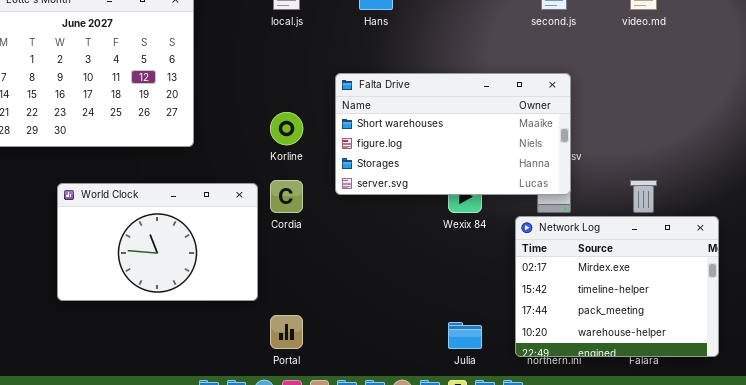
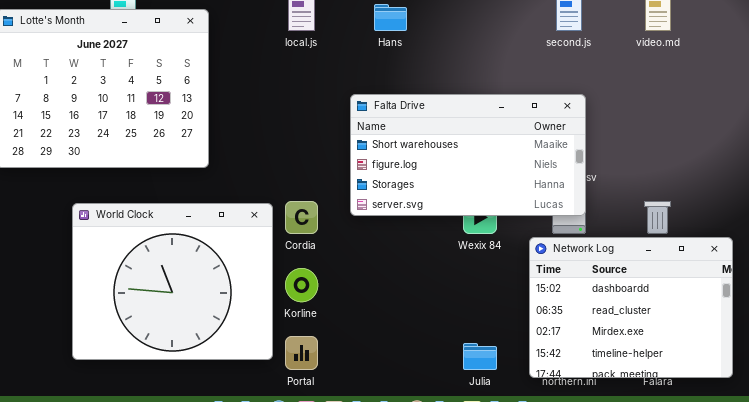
Korline: [270,112,303,145] -> [285,268,318,302], moved
World Clock: [57,183,258,301] -> [72,203,273,360], resized
Network Log: [515,216,719,357] -> [529,237,733,378], scrolled up 2 rows

